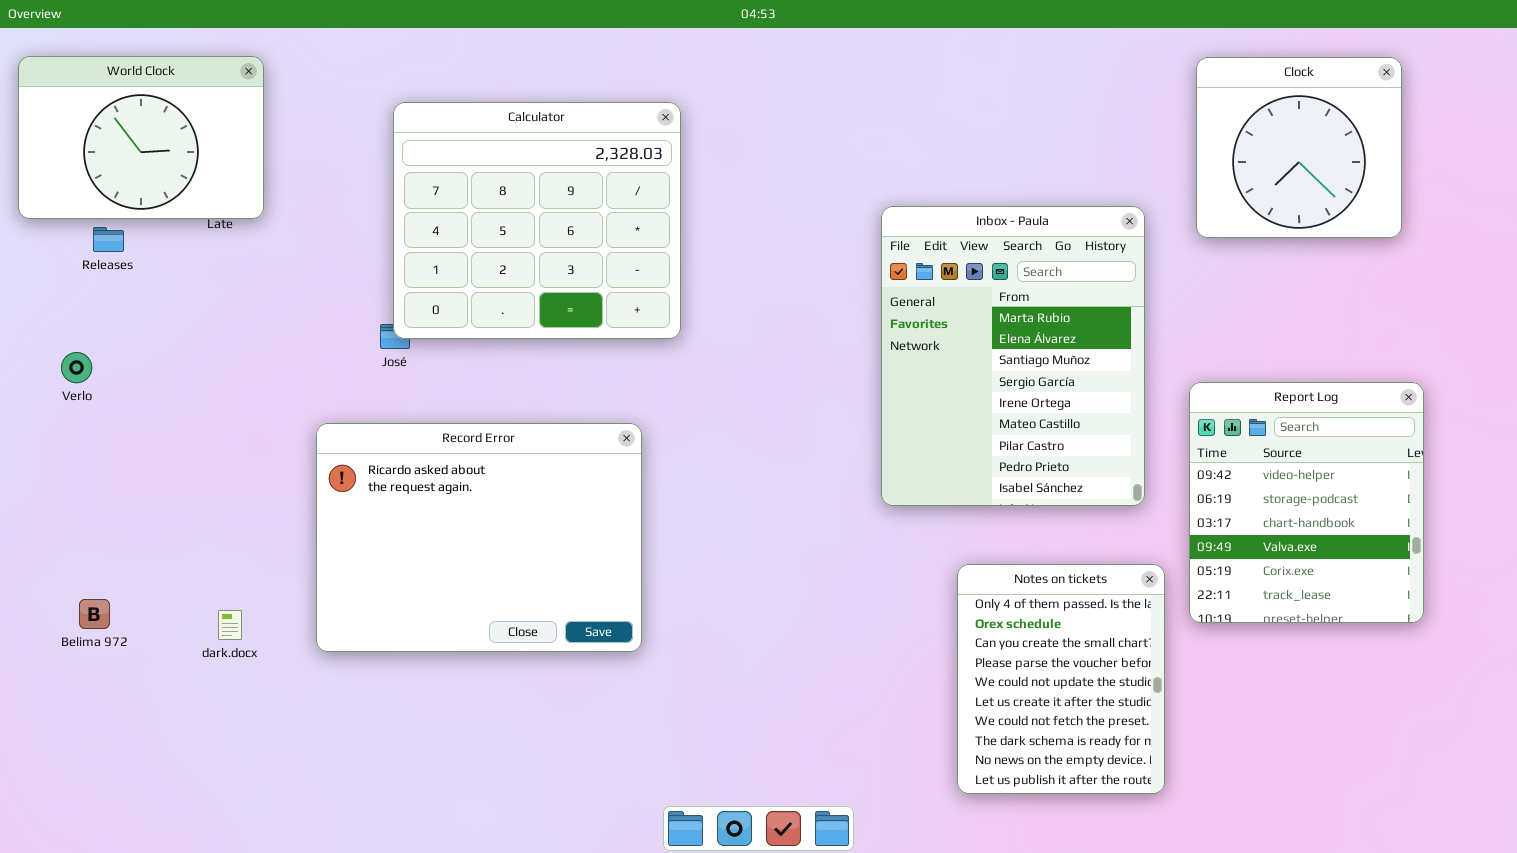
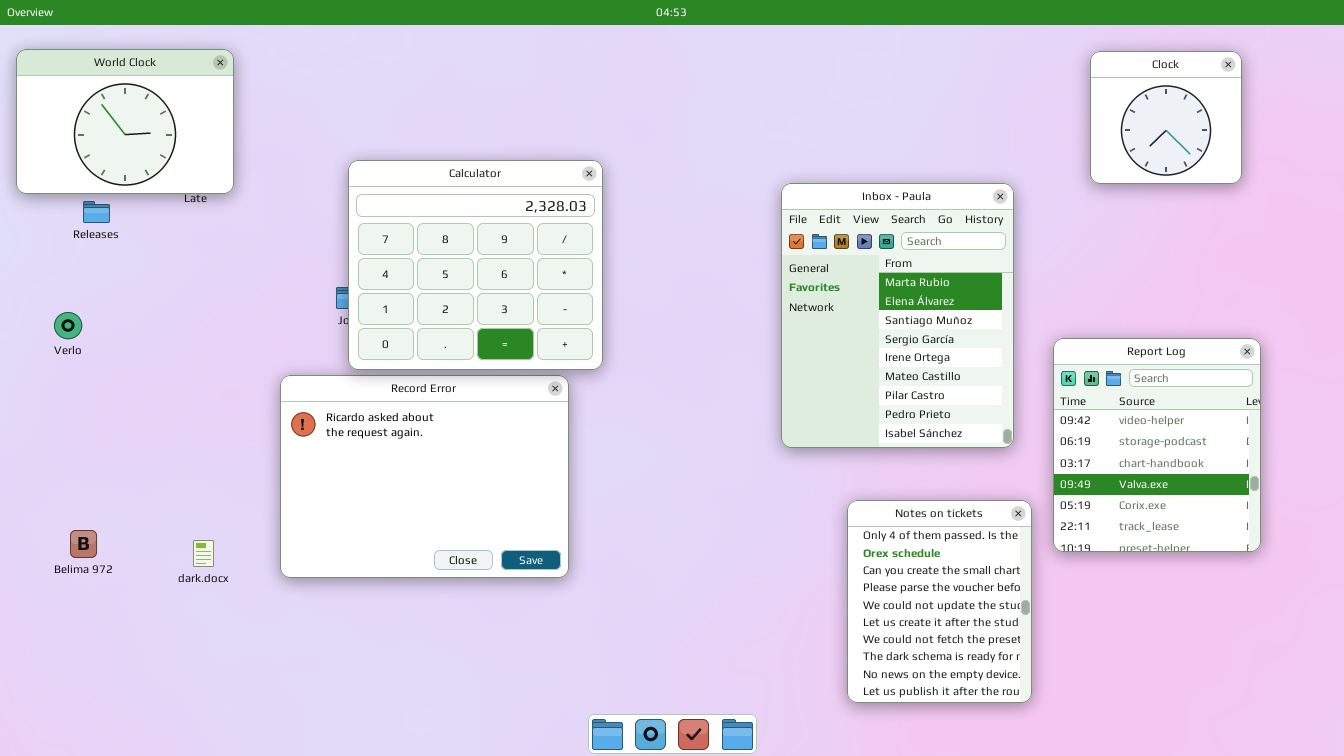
Clock: [1196,57,1402,238] -> [1090,51,1242,184], resized
Calculator: [393,102,681,339] -> [348,160,603,370], moved

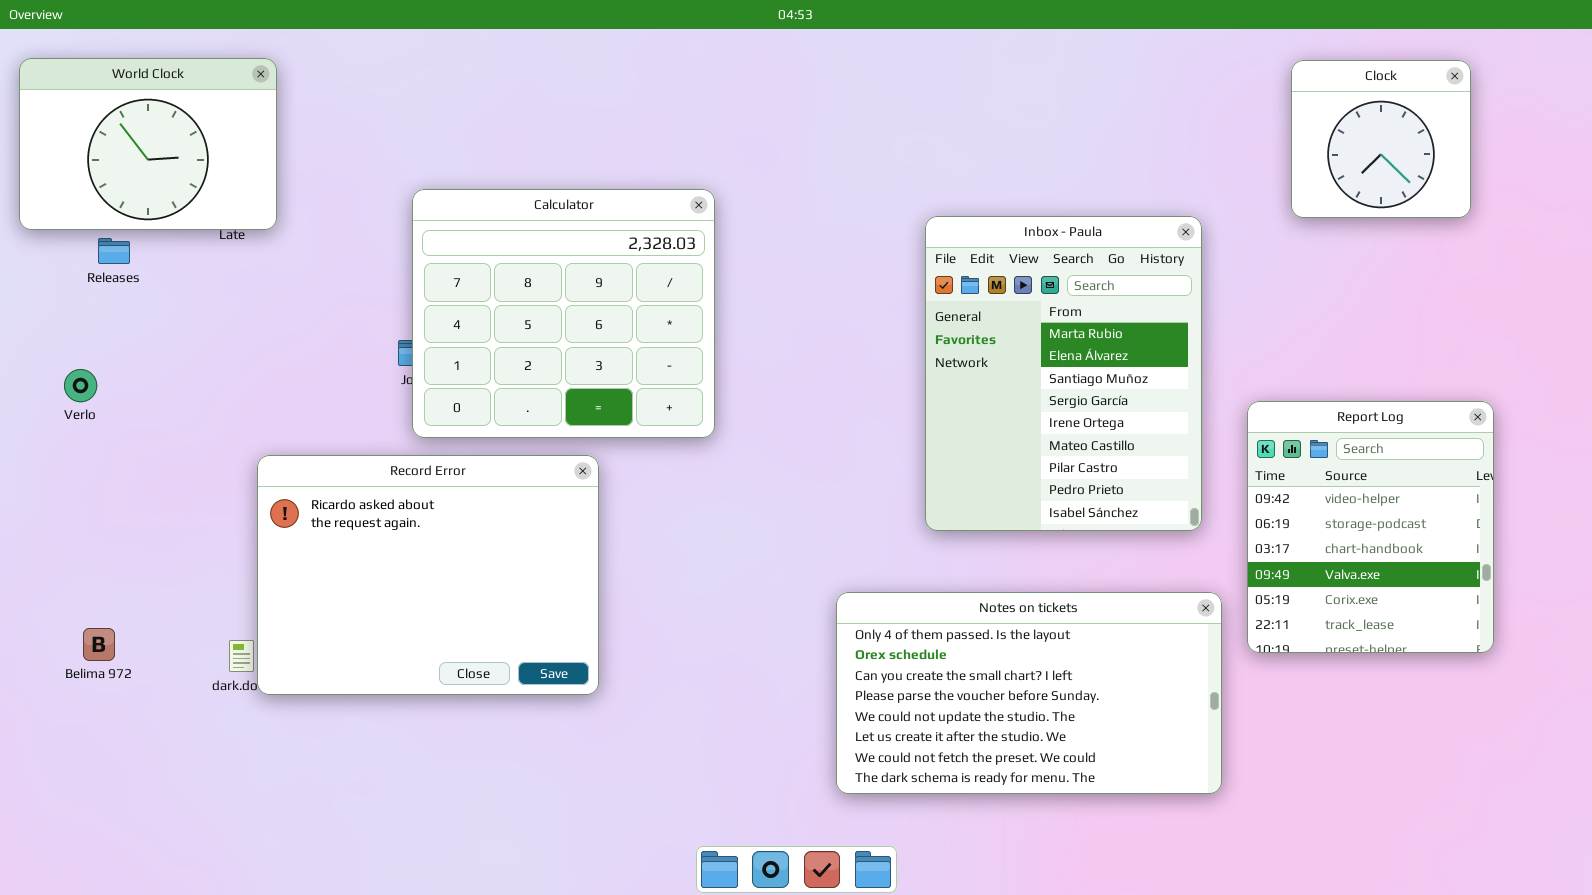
Record Error: [280,375,569,578] -> [257,455,599,695], moved
Notes on tickets: [847,500,1032,703] -> [836,592,1222,794], resized

